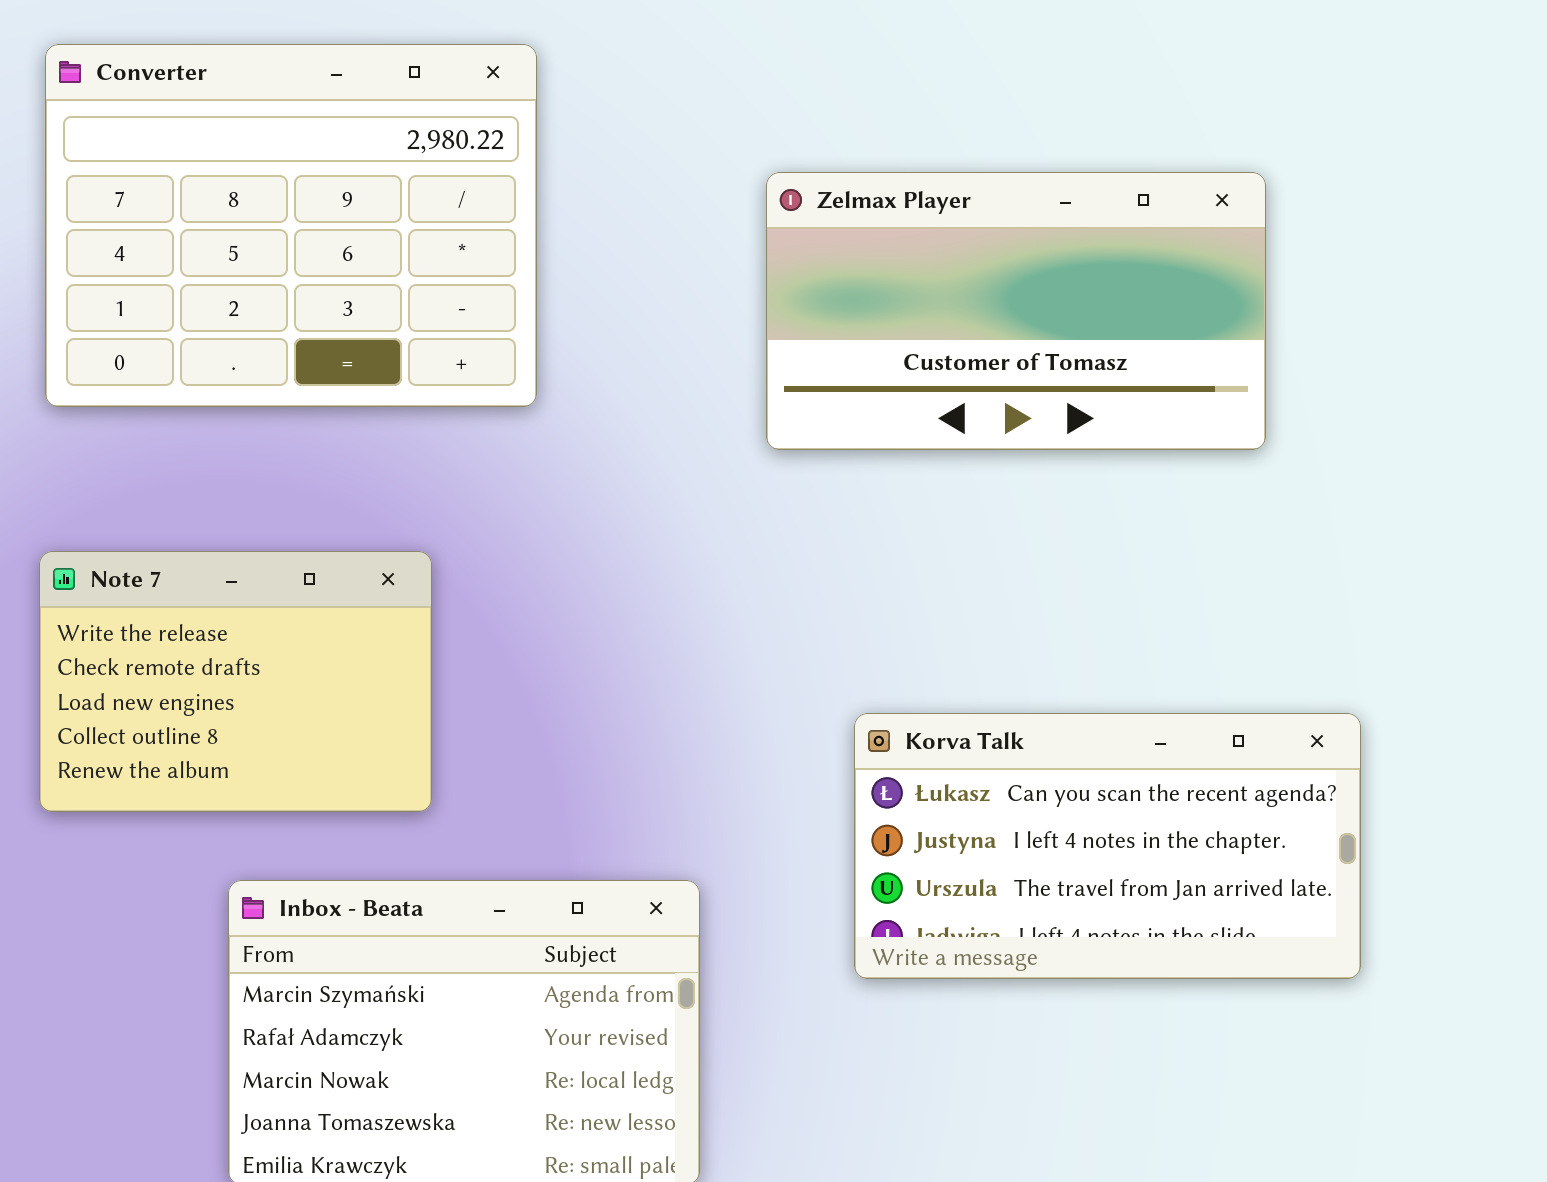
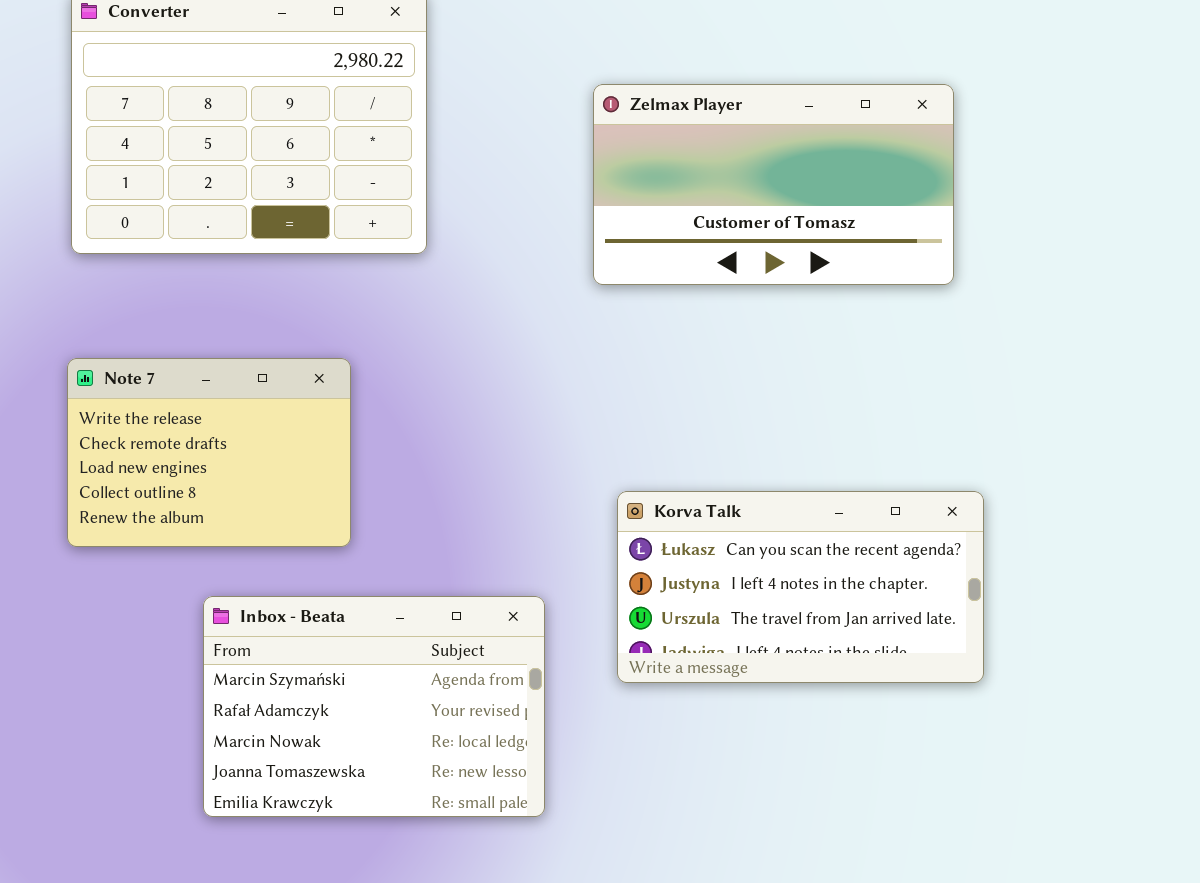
Korva Talk: [854,713,1361,979] -> [617,491,984,683], moved

